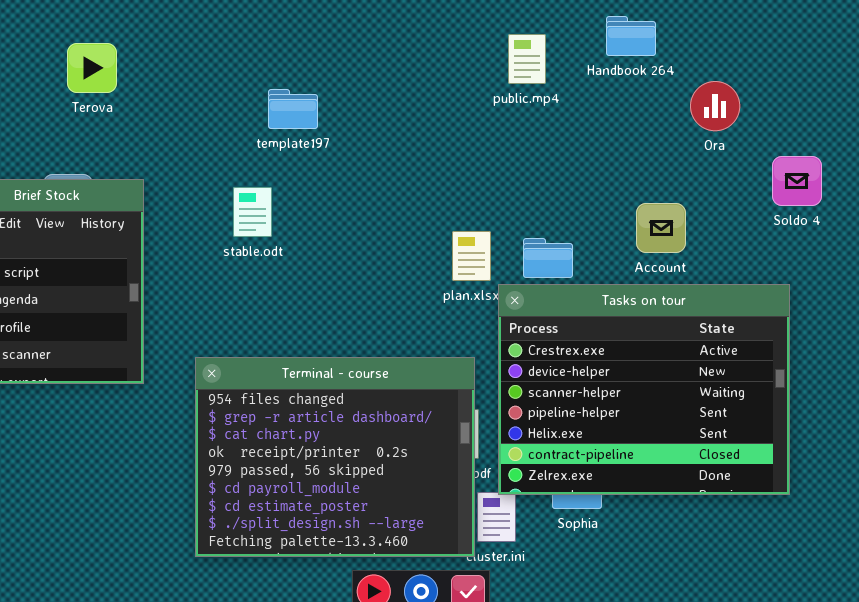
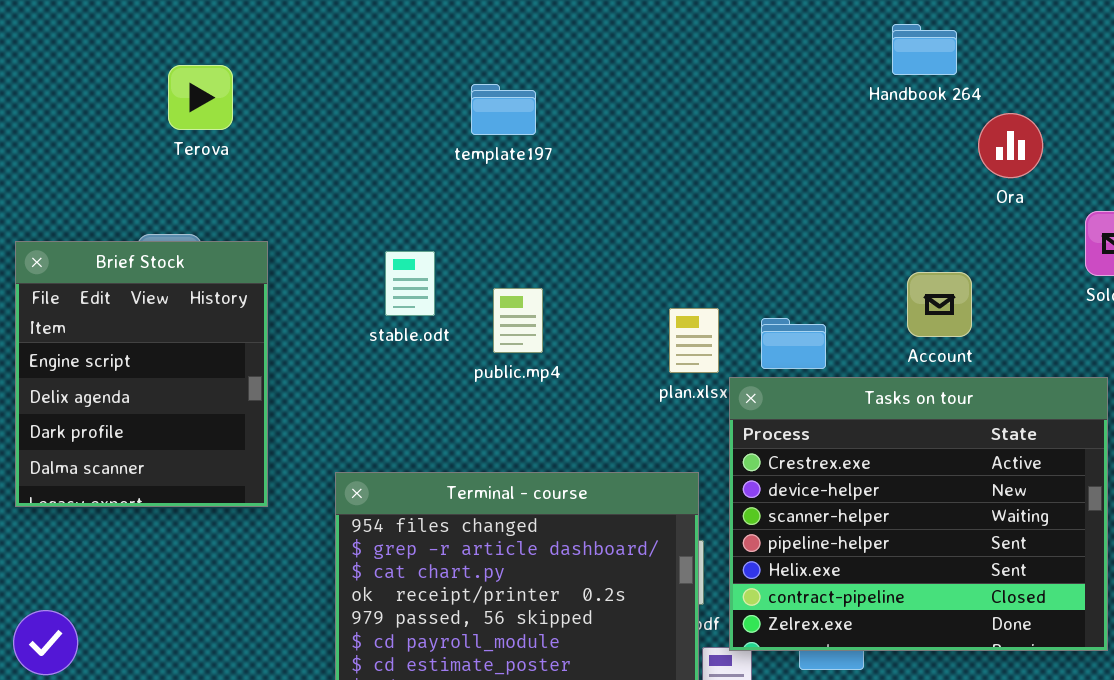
Handbook 264: [606,16,656,56] -> [892,24,957,75], moved
public.mp4: [508,34,546,84] -> [493,288,543,353], moved
template197: [268,89,318,129] -> [471,84,536,135], moved

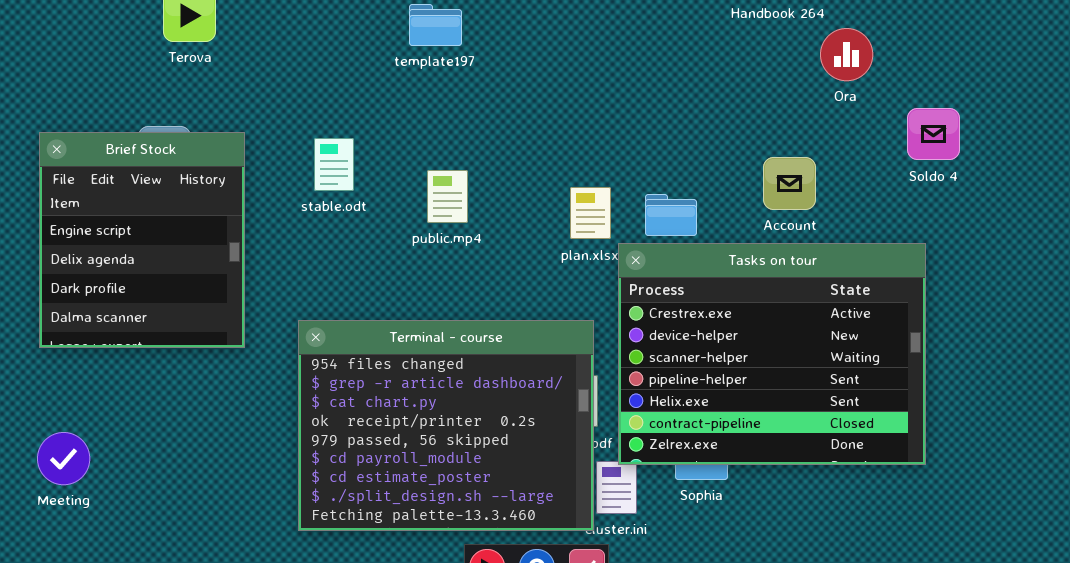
stable.odt: [385,251,435,316] -> [314,138,354,191], moved

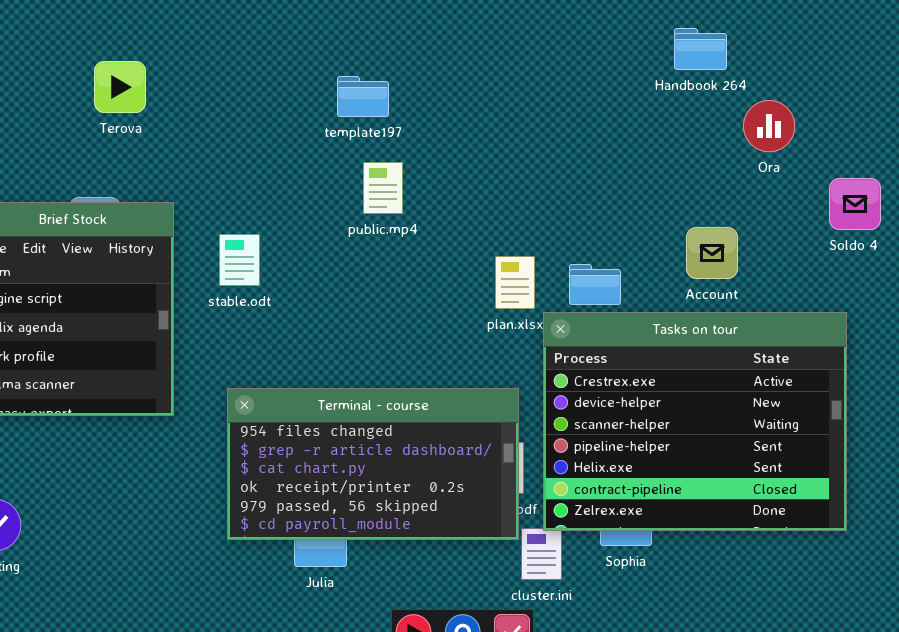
stable.odt: [314,138,354,191] -> [219,234,260,286], moved
public.mp4: [427,170,468,223] -> [363,162,403,214], moved
Terminal - course: [298,320,594,531] -> [227,388,519,540], resized

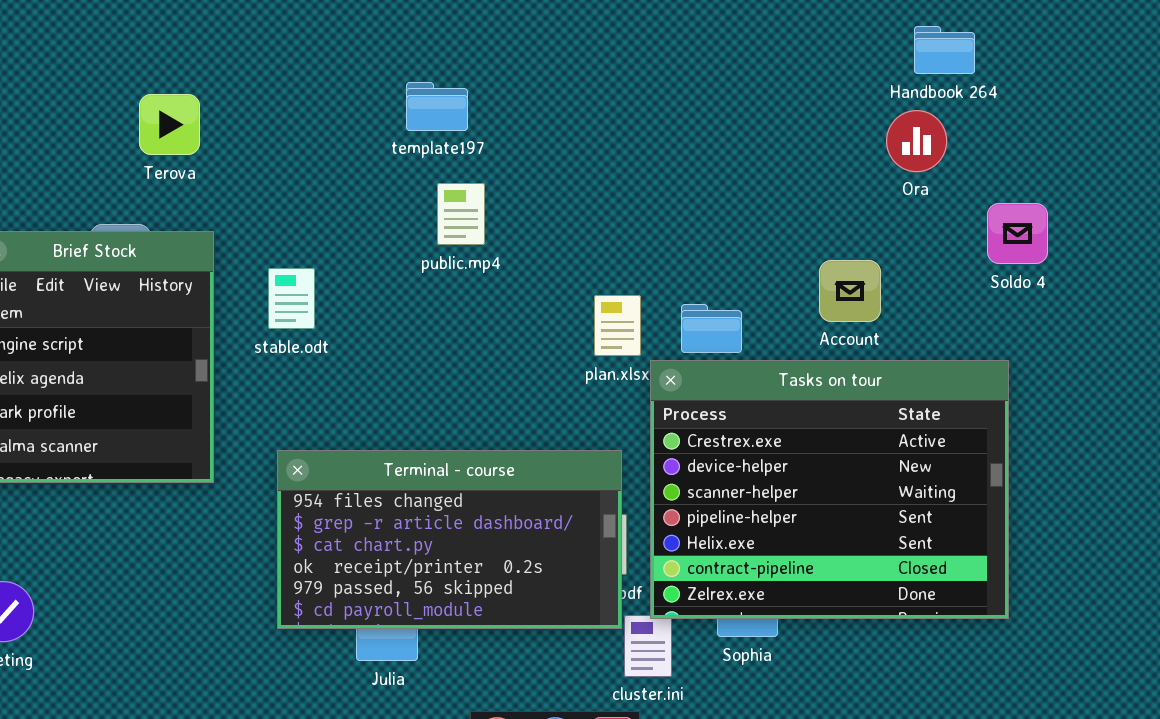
Handbook 264: [674,28,727,70] -> [914,26,975,74], moved
Terova: [94,61,146,113] -> [139,94,200,155], moved

